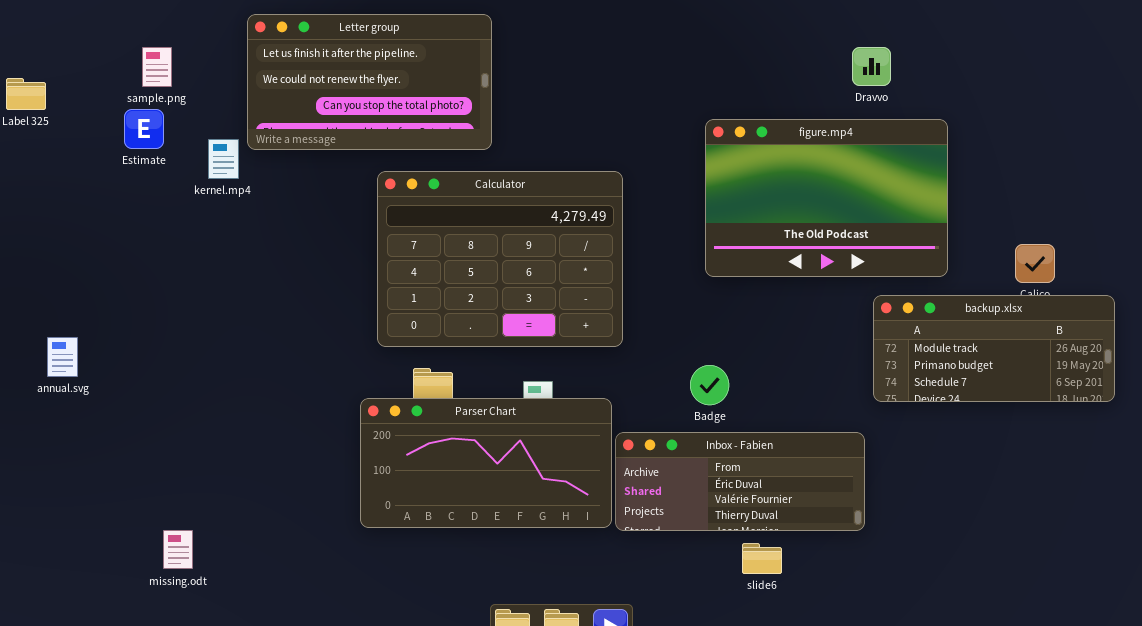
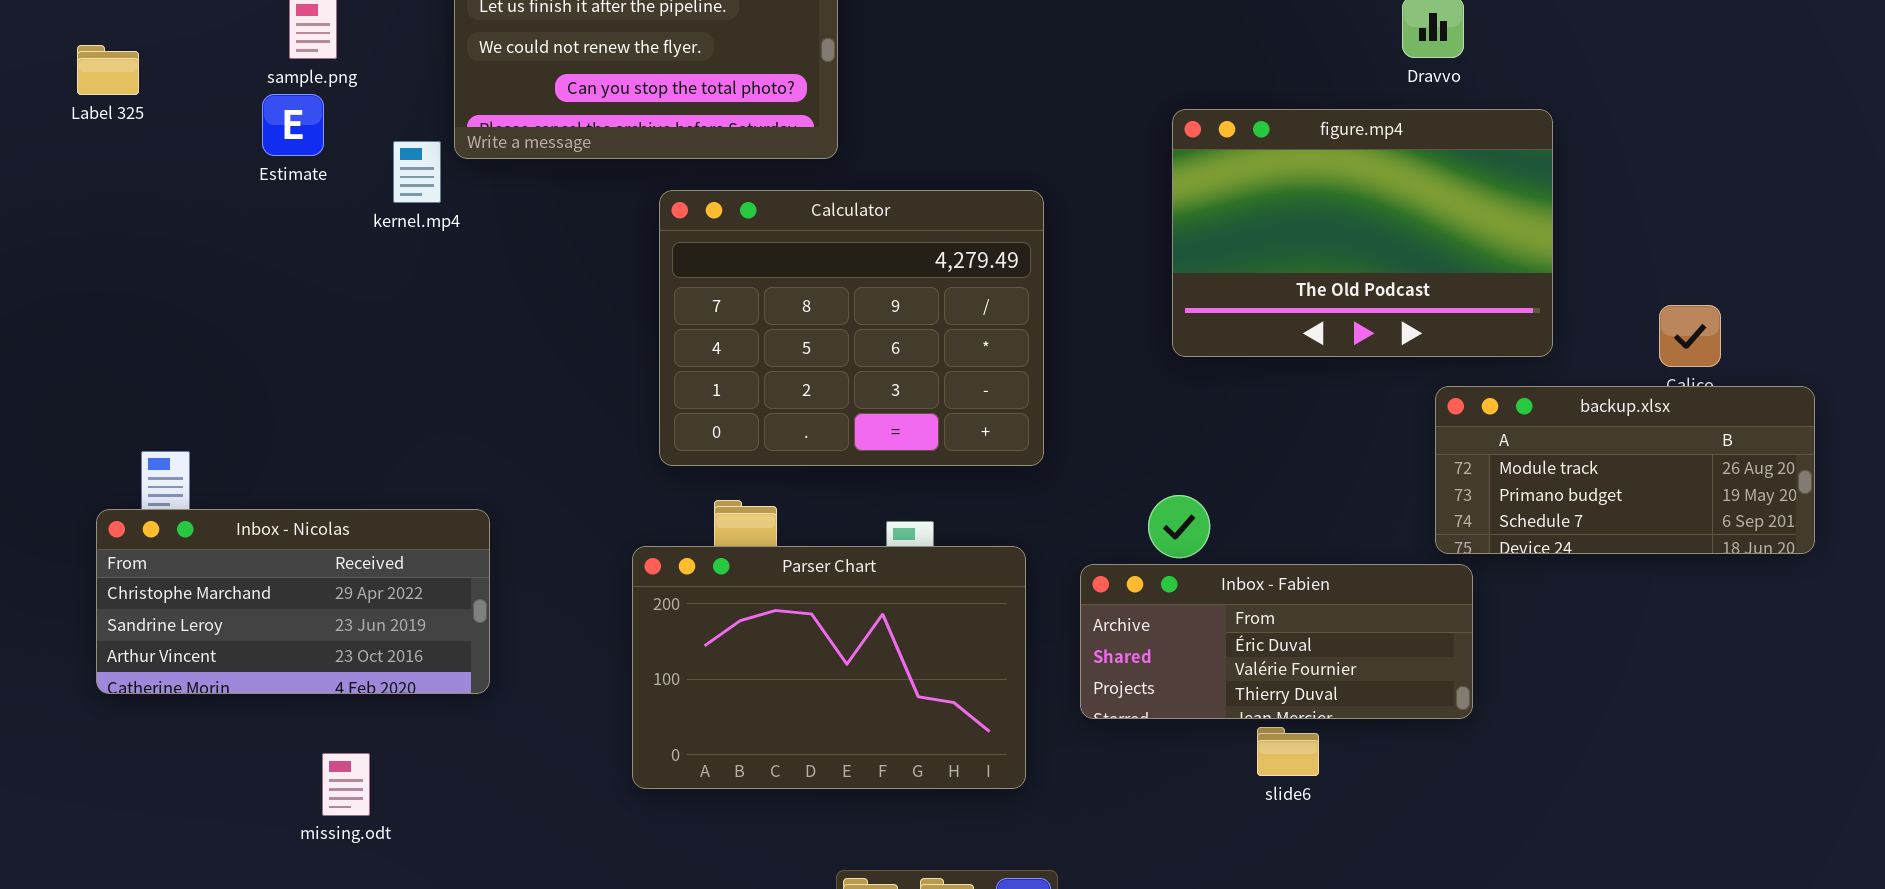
Inbox - Nicolas: none -> [96,509,490,694], opened
Parser Chart: [360,398,612,528] -> [632,546,1026,789], resized
Inbox - Fabien: [615,432,865,531] -> [1080,564,1473,719], moved
slide6: [742,543,782,574] -> [1257,727,1319,776], moved

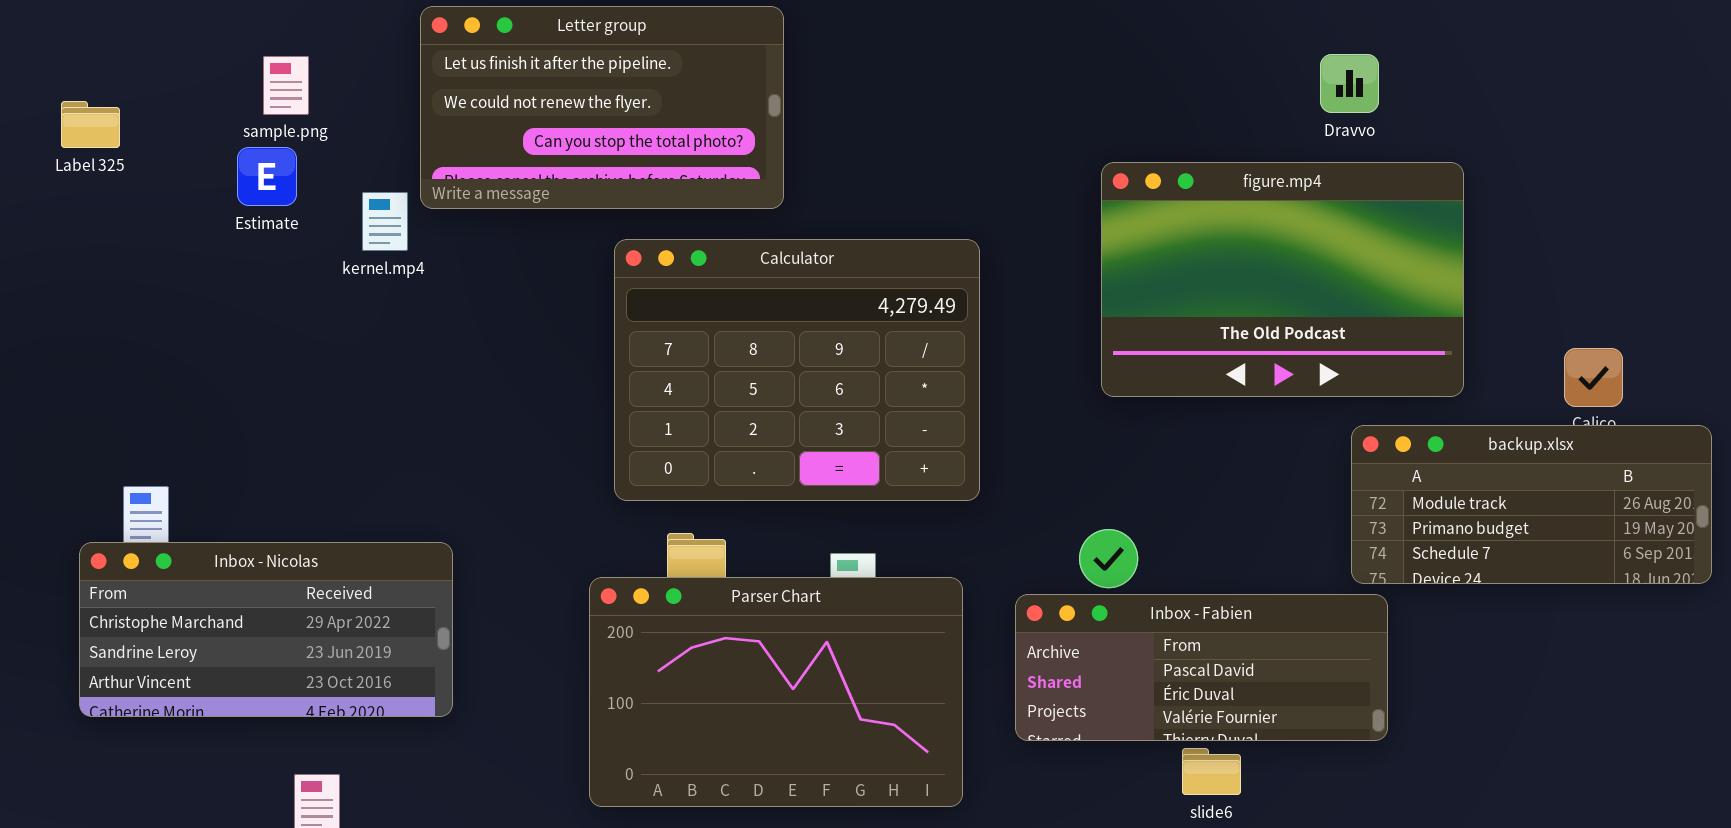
Inbox - Fabien: [1080,564,1473,719] -> [1015,594,1388,741], scrolled up 1 row

